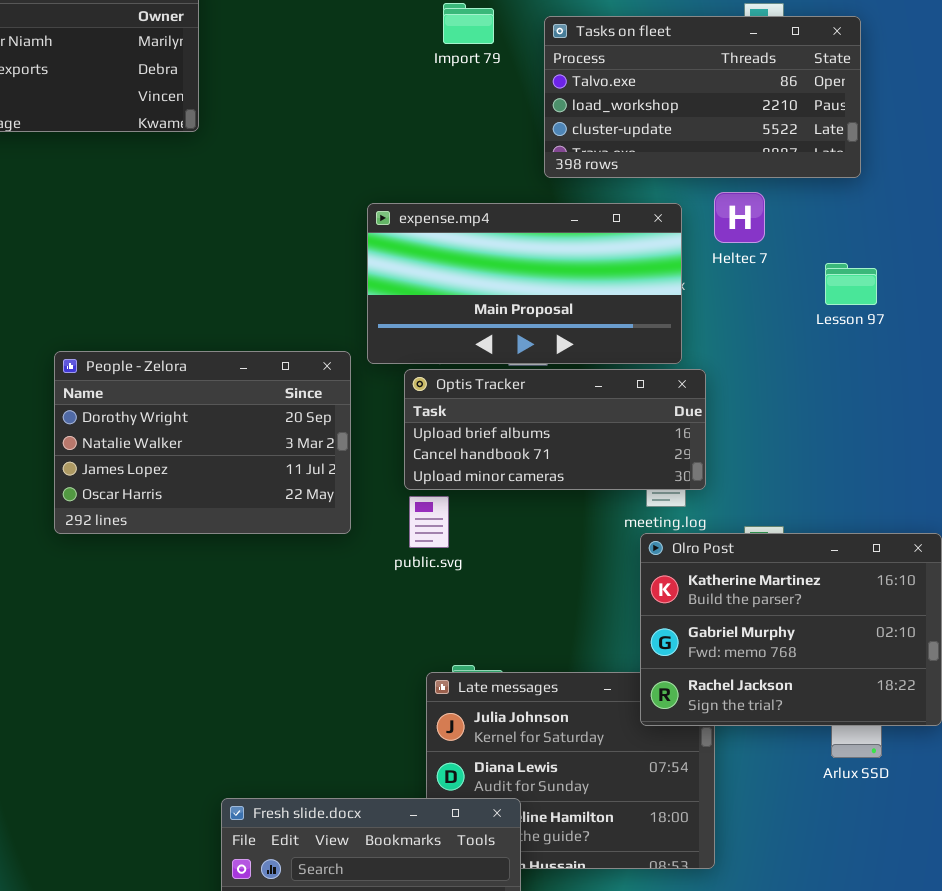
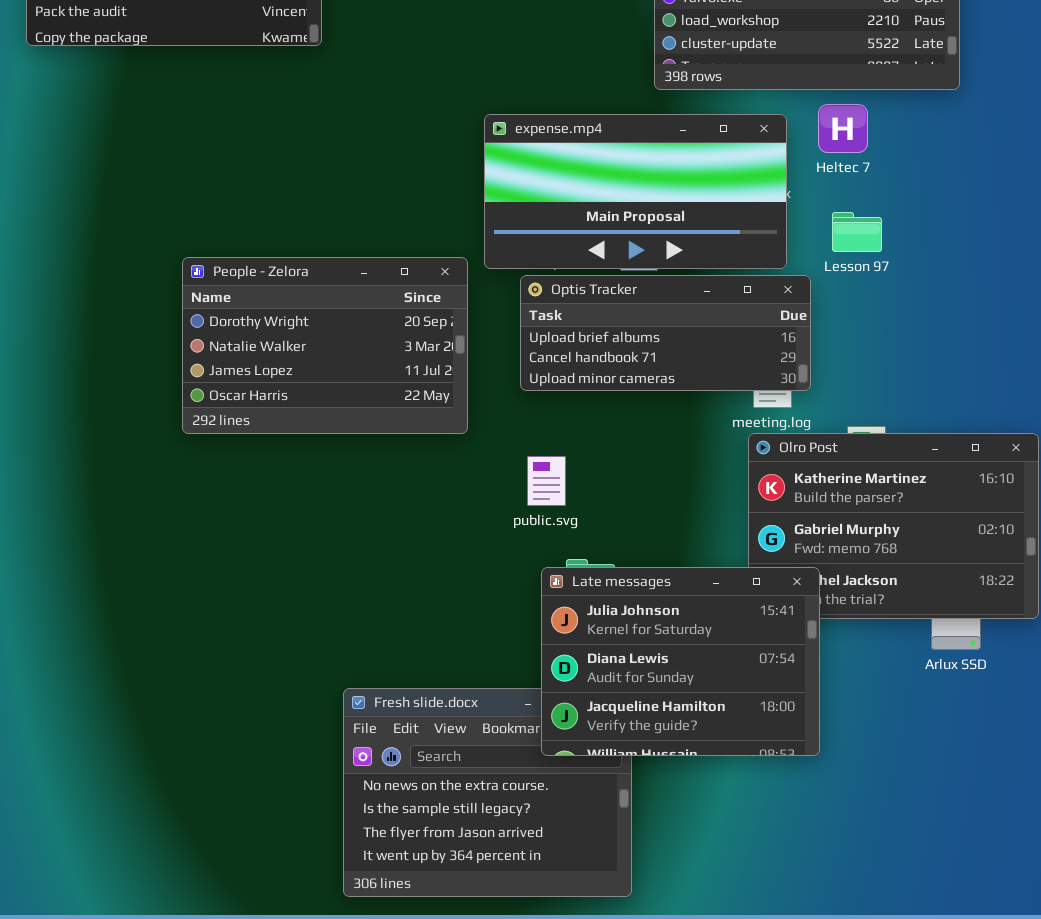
Lesson 97: [825,263,877,305] -> [832,212,882,252], moved
public.svg: [409,496,449,548] -> [527,456,566,506], moved
Late messages: [426,672,715,869] -> [541,567,820,756], raised

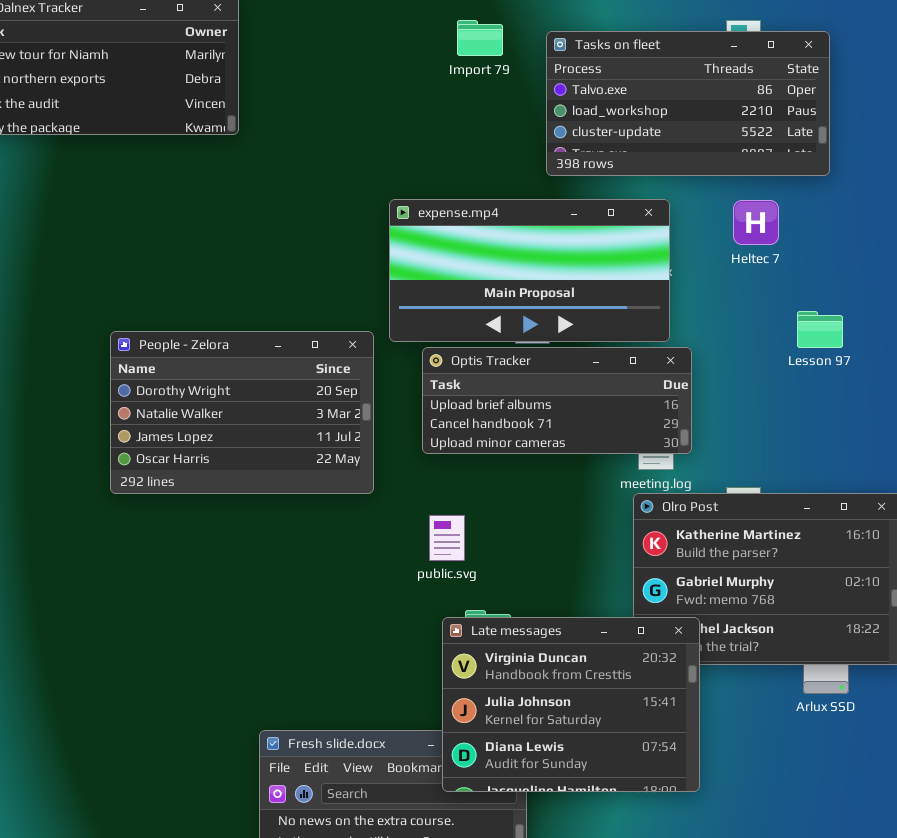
Heltec 7: [818,104,868,153] -> [733,200,779,245], moved
Lesson 97: [832,212,882,252] -> [797,311,843,348], moved
Late messages: [541,567,820,756] -> [442,617,700,792], scrolled up 1 row

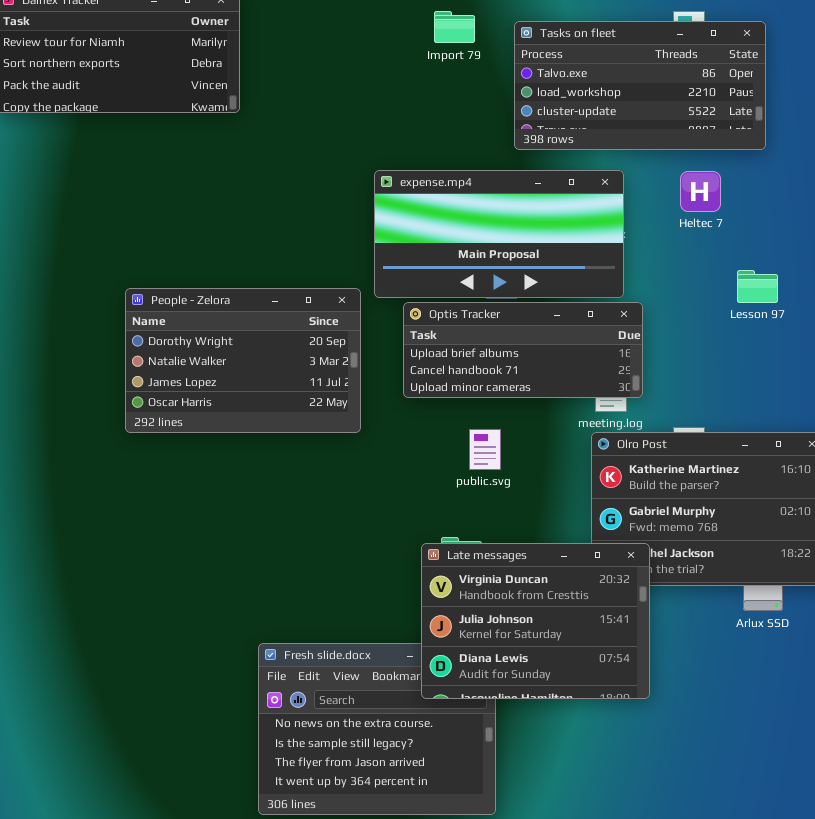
public.svg: [429,515,465,561] -> [469,429,501,470], moved

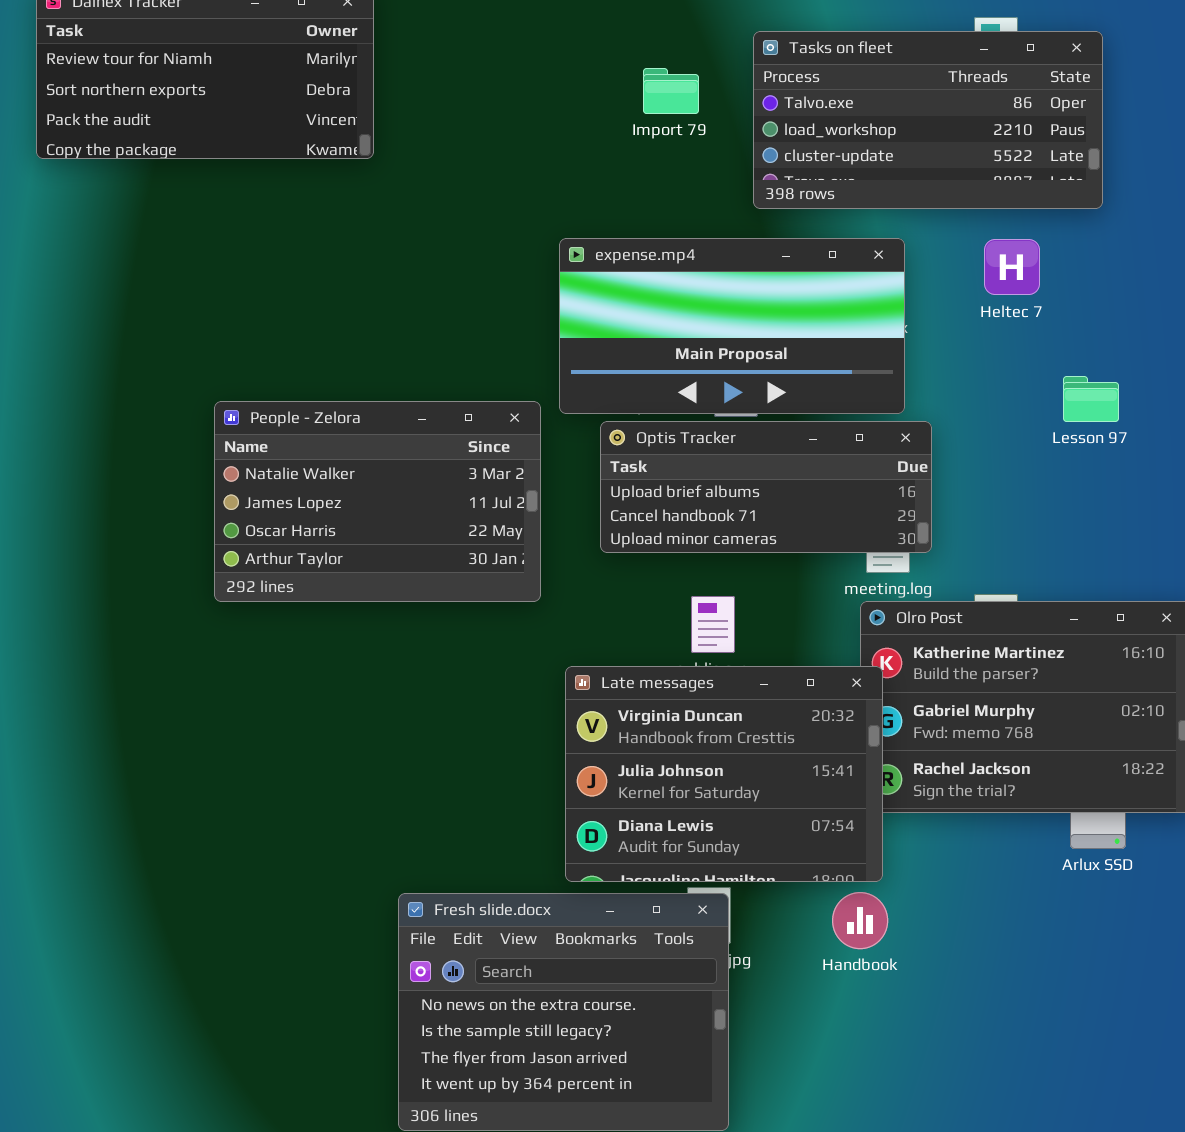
Import 79: [434,11,475,43] -> [643,68,699,114], moved
People - Zelora: [125,288,361,433] -> [214,401,541,602], scrolled down 1 row
Late messages: [421,543,650,699] -> [565,666,883,882], moved

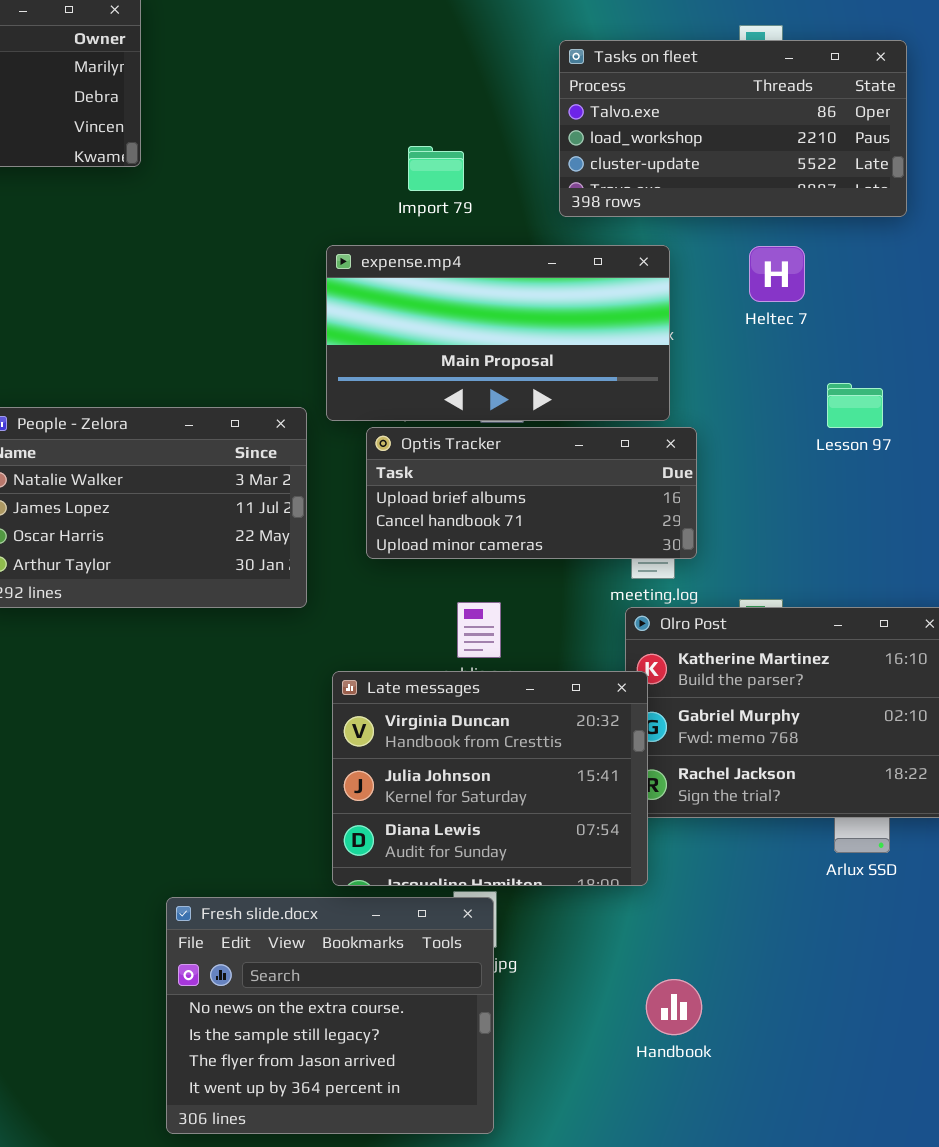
Tasks on fleet: [753,31,1103,209] -> [559,40,907,217], moved
Import 79: [643,68,699,114] -> [408,146,464,191], moved
Handbook: [832,892,888,949] -> [646,979,702,1035], moved

